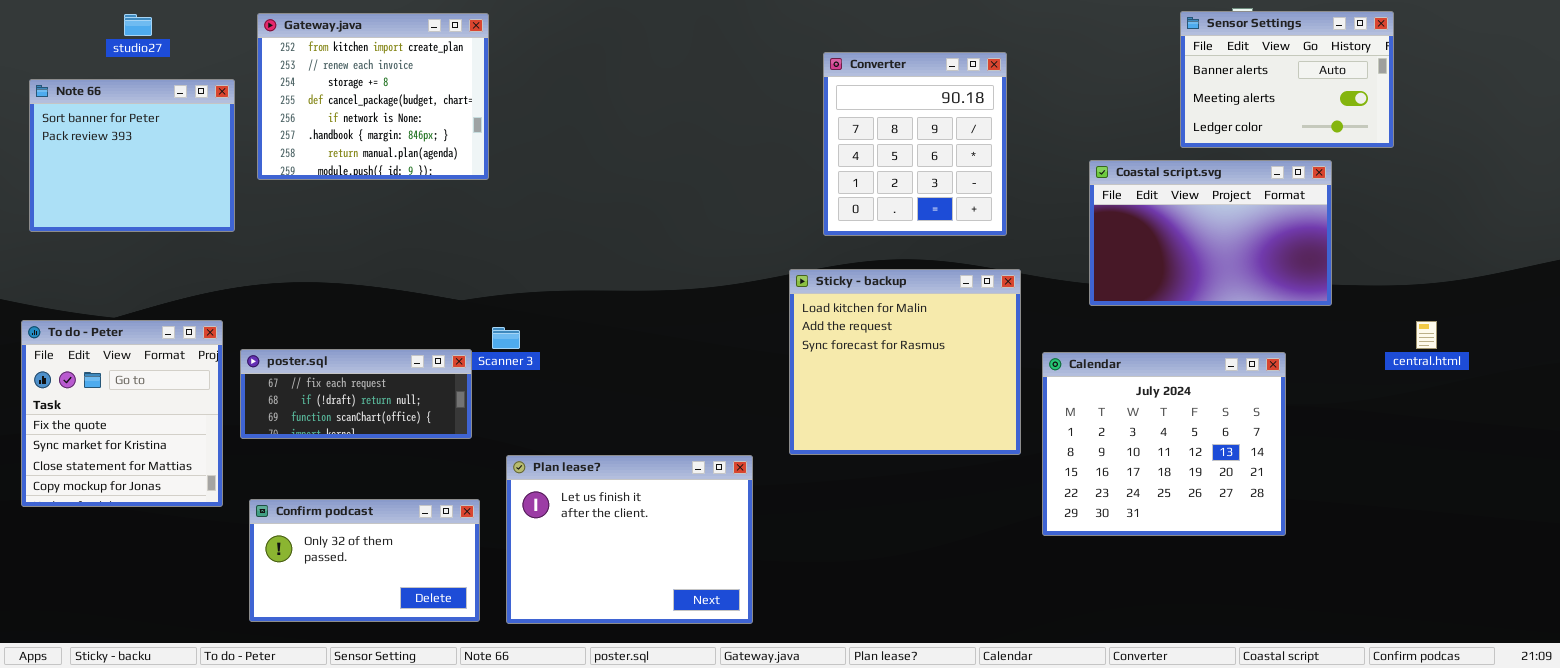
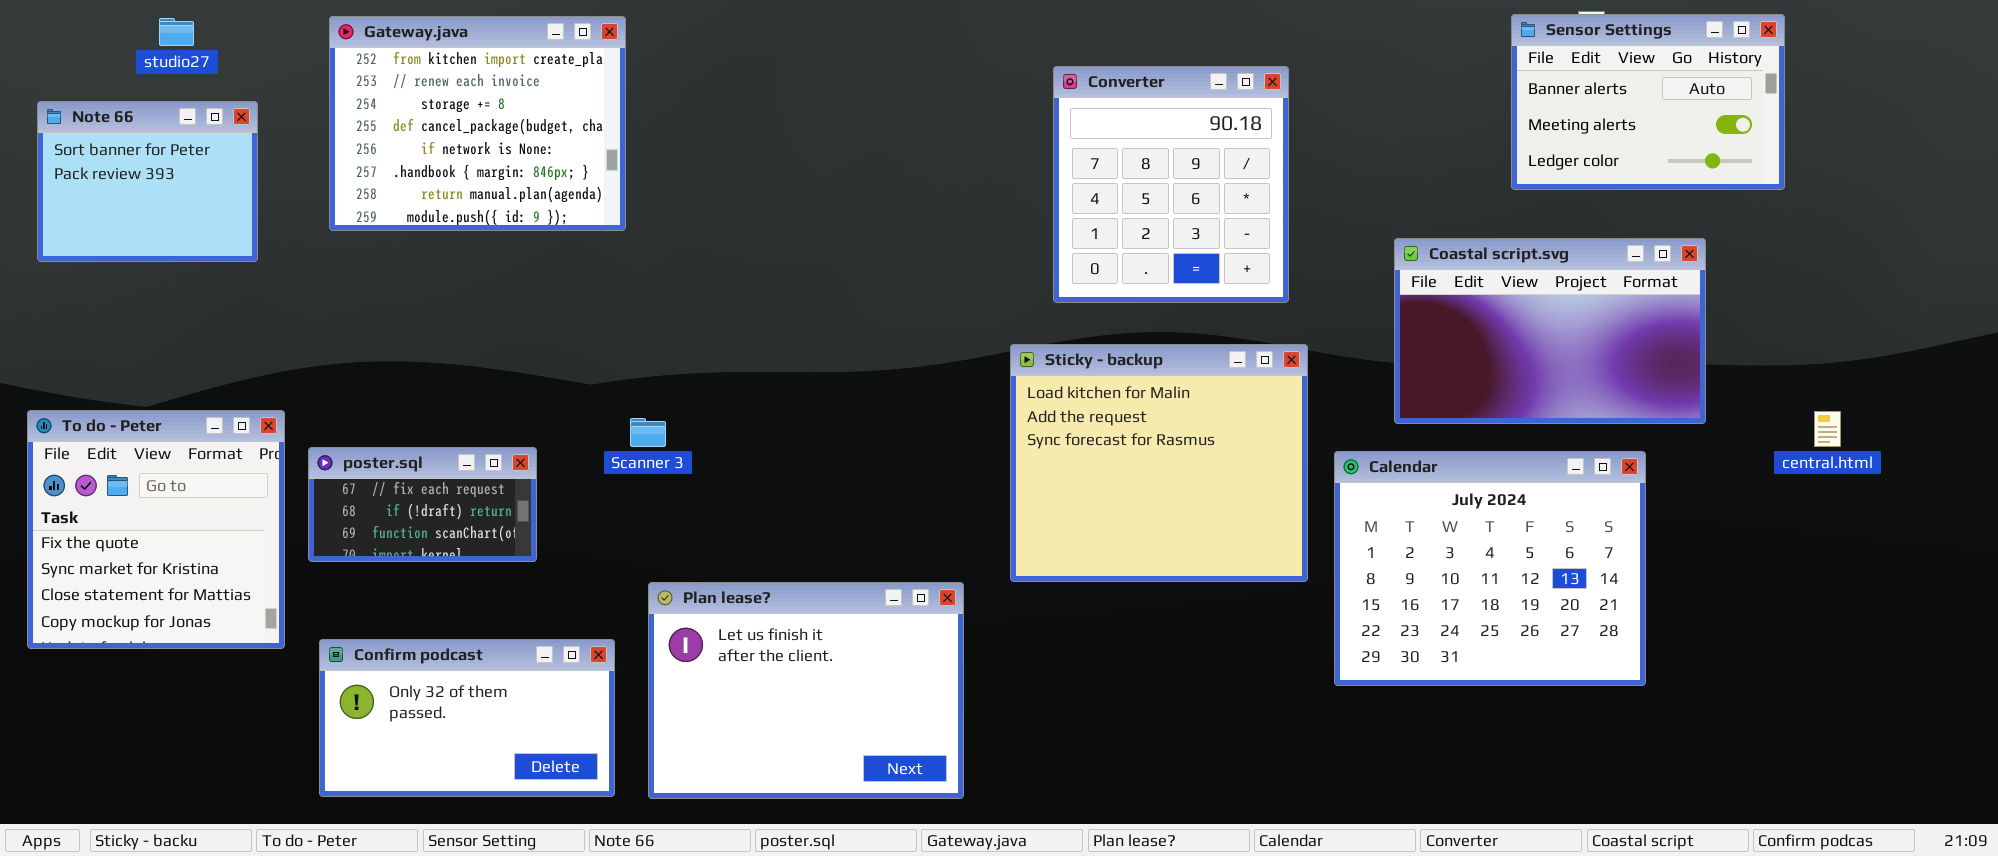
Note 66: [29,79,235,232] -> [37,101,258,262], resized
Coastal script.svg: [1089,160,1332,306] -> [1394,238,1706,424], moved
poster.sql: [240,349,472,439] -> [308,447,537,562], resized

